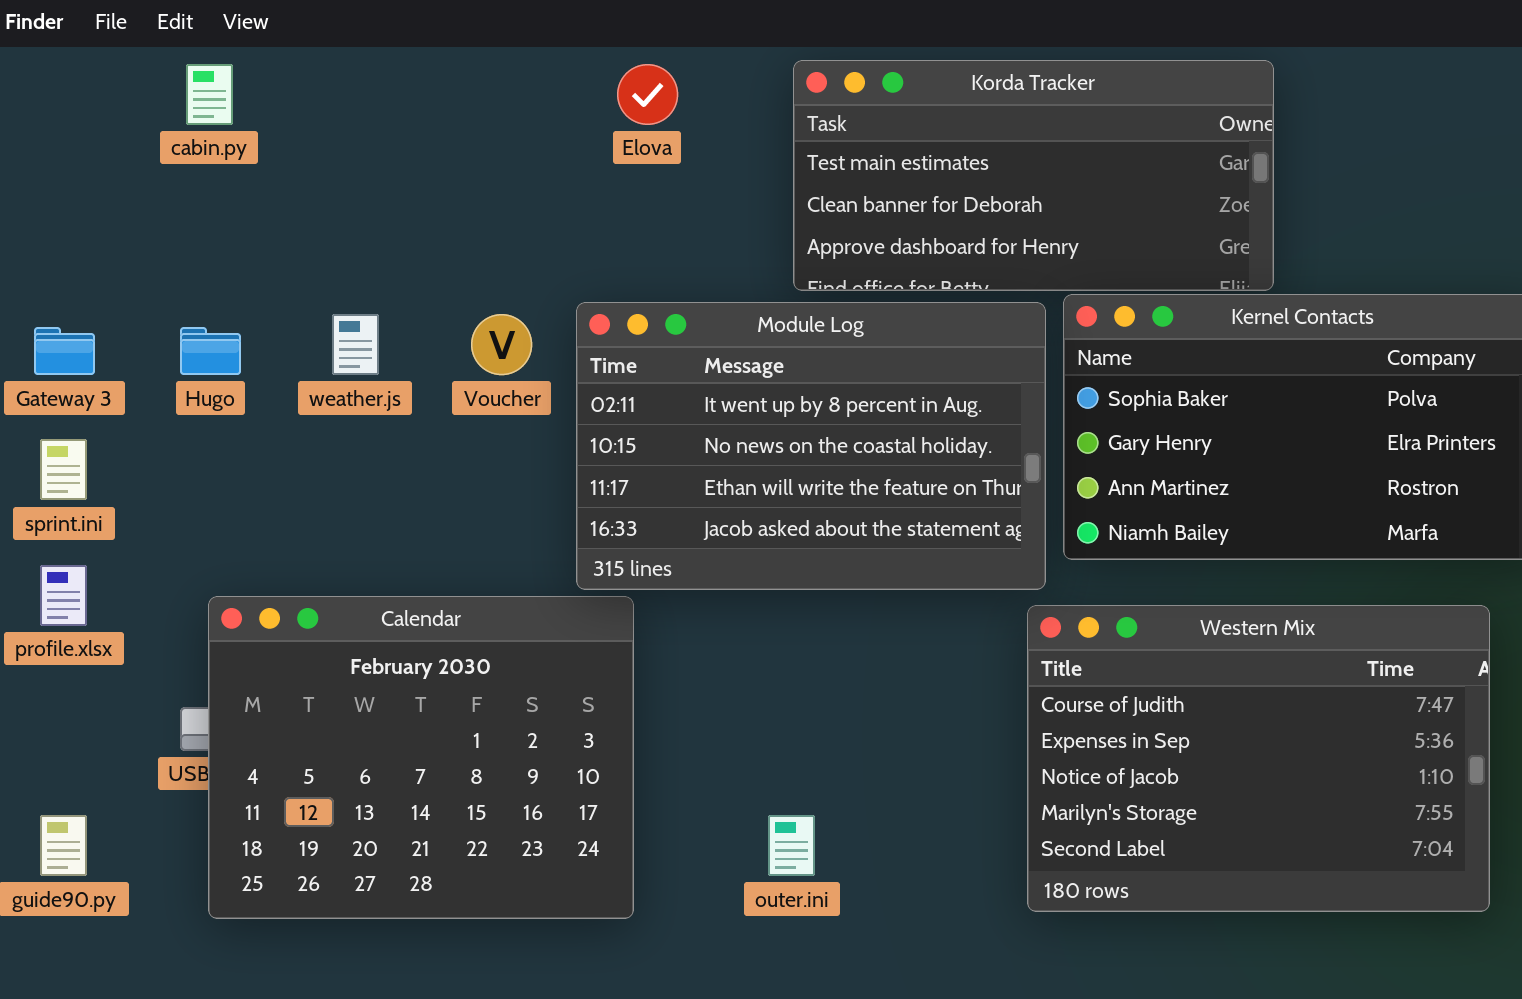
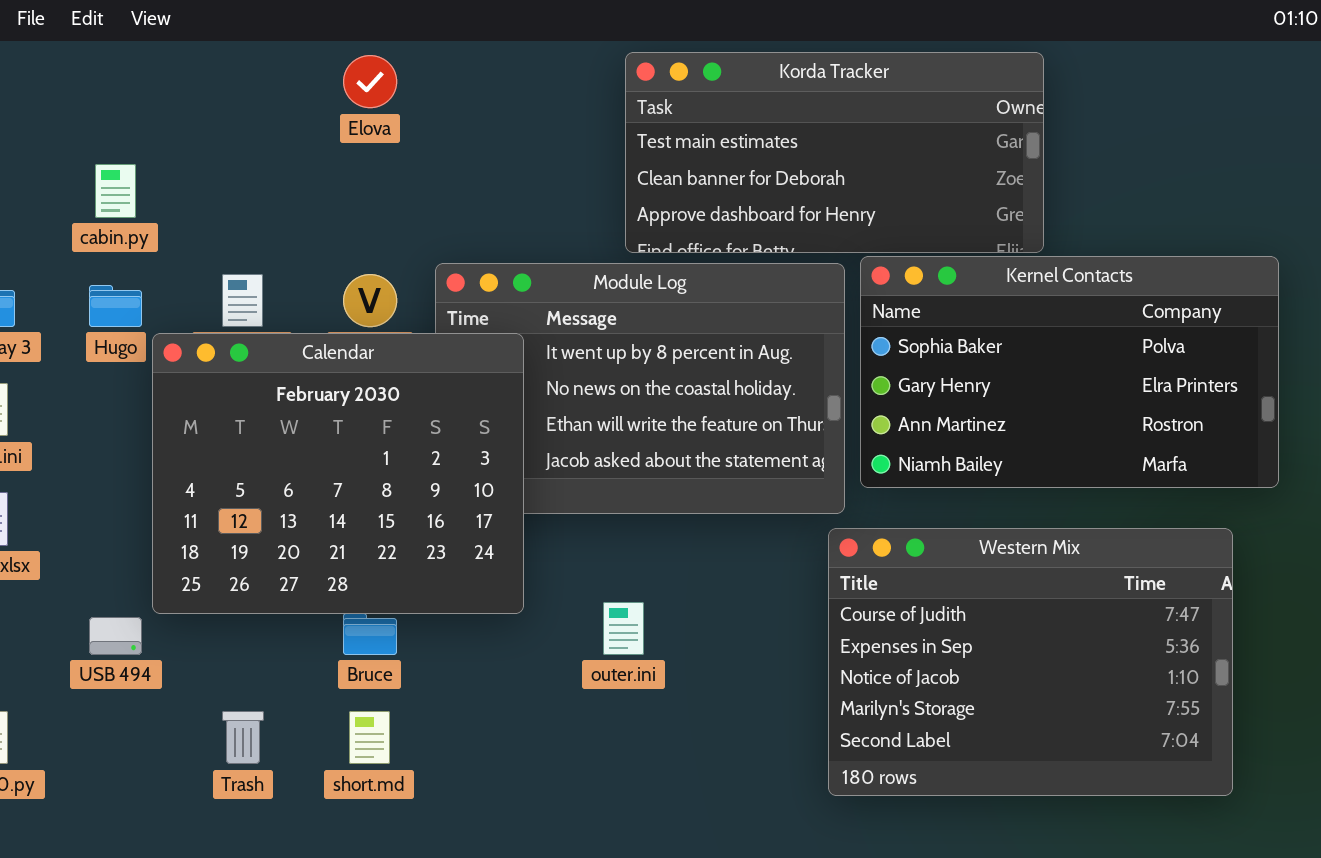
cabin.py: [186,64,233,125] -> [95,164,136,218], moved
Elova: [617,64,678,125] -> [343,55,397,108], moved
Calendar: [208,596,634,919] -> [152,333,524,614], moved
outer.ini: [768,815,815,876] -> [603,602,644,655], moved

